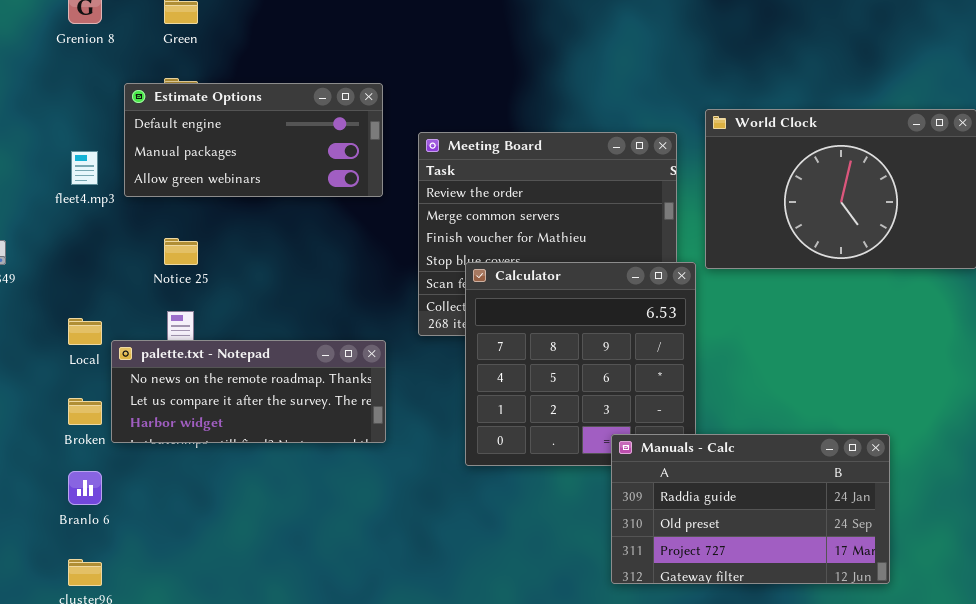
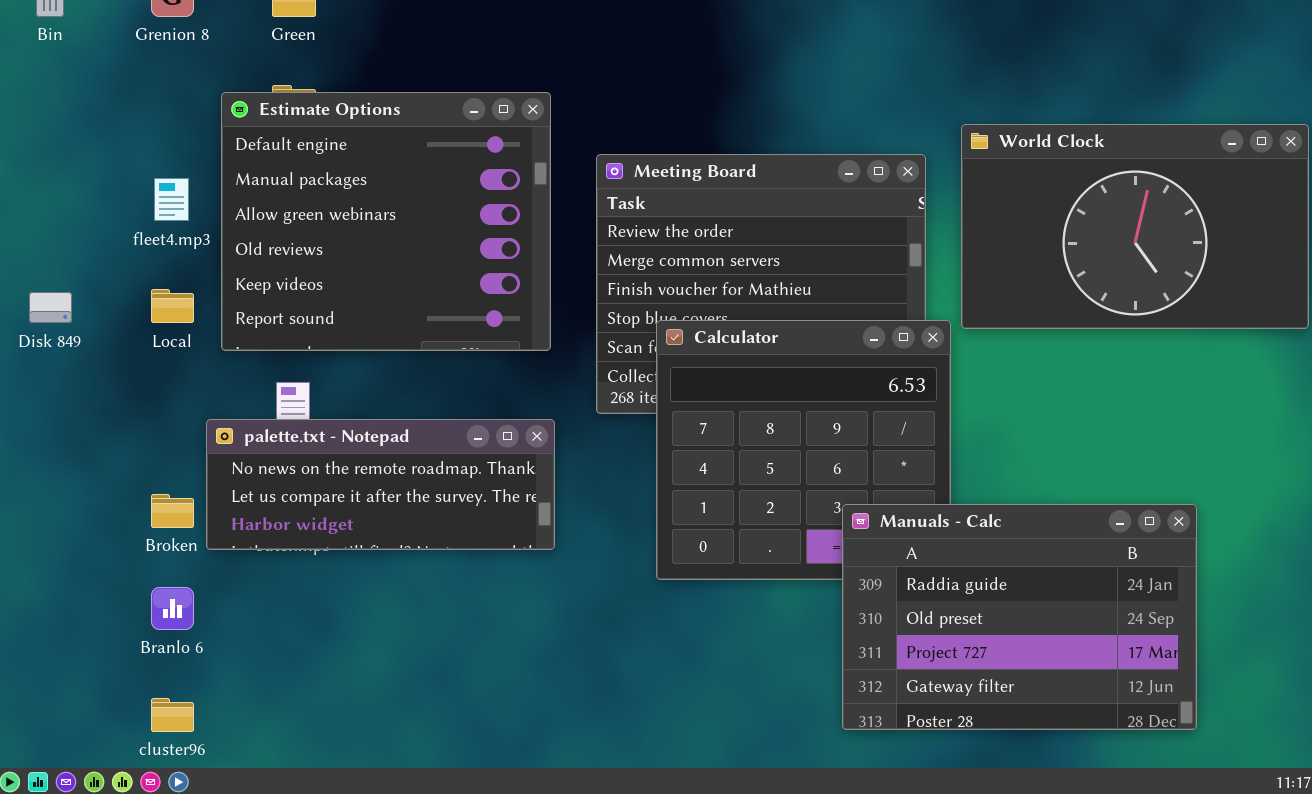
Estimate Options: [124,83,383,197] -> [221,92,551,351], resized
Local: [68,318,102,345] -> [151,289,194,323], moved
Manuals - Calc: [611,434,890,584] -> [842,504,1197,730], resized

